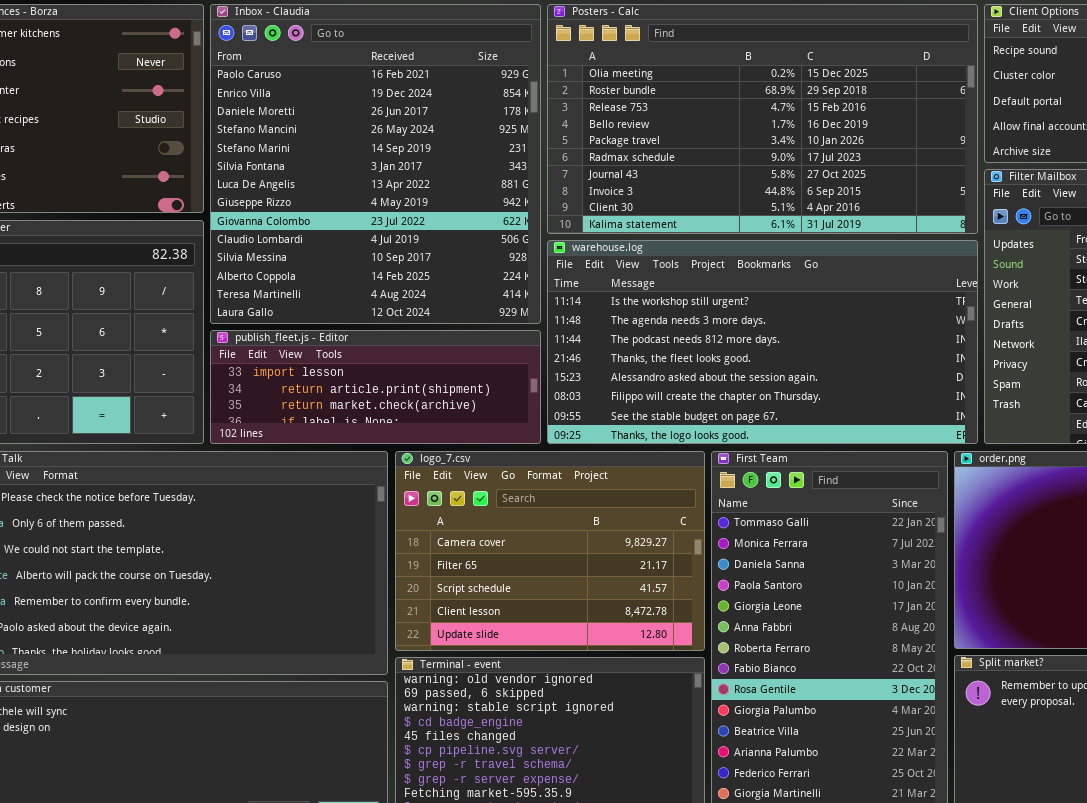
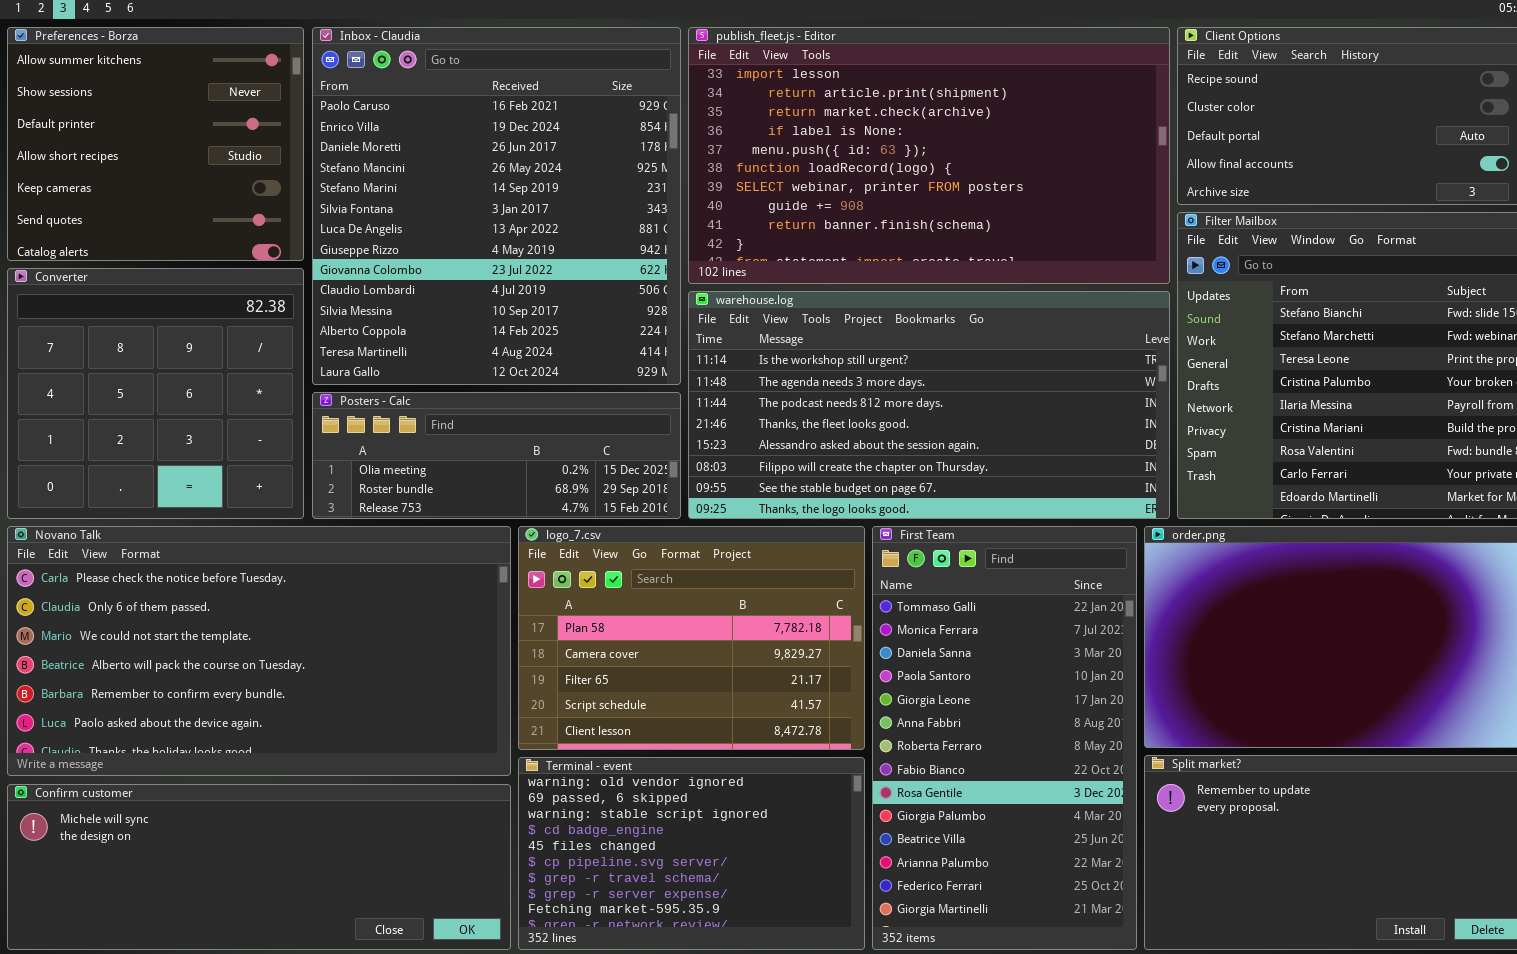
Posters - Calc: [547,4,978,234] -> [312,392,681,519], moved, resized
publish_fleet.js - Editor: [210,330,541,444] -> [688,27,1170,284], moved, resized
logo_7.csv: [395,451,705,651] -> [518,526,865,750], scrolled up 1 row

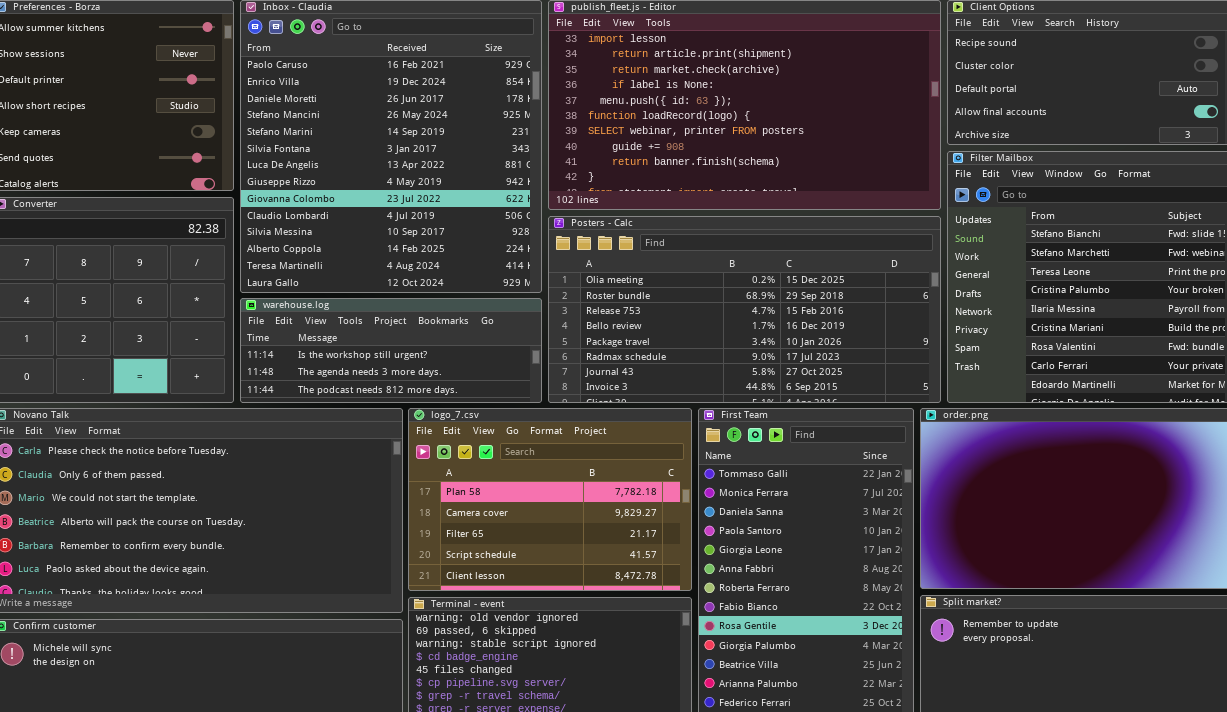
warehouse.log: [688,291,1170,519] -> [240,298,542,403], moved, resized
Posters - Calc: [312,392,681,519] -> [548,216,941,403], moved, resized

